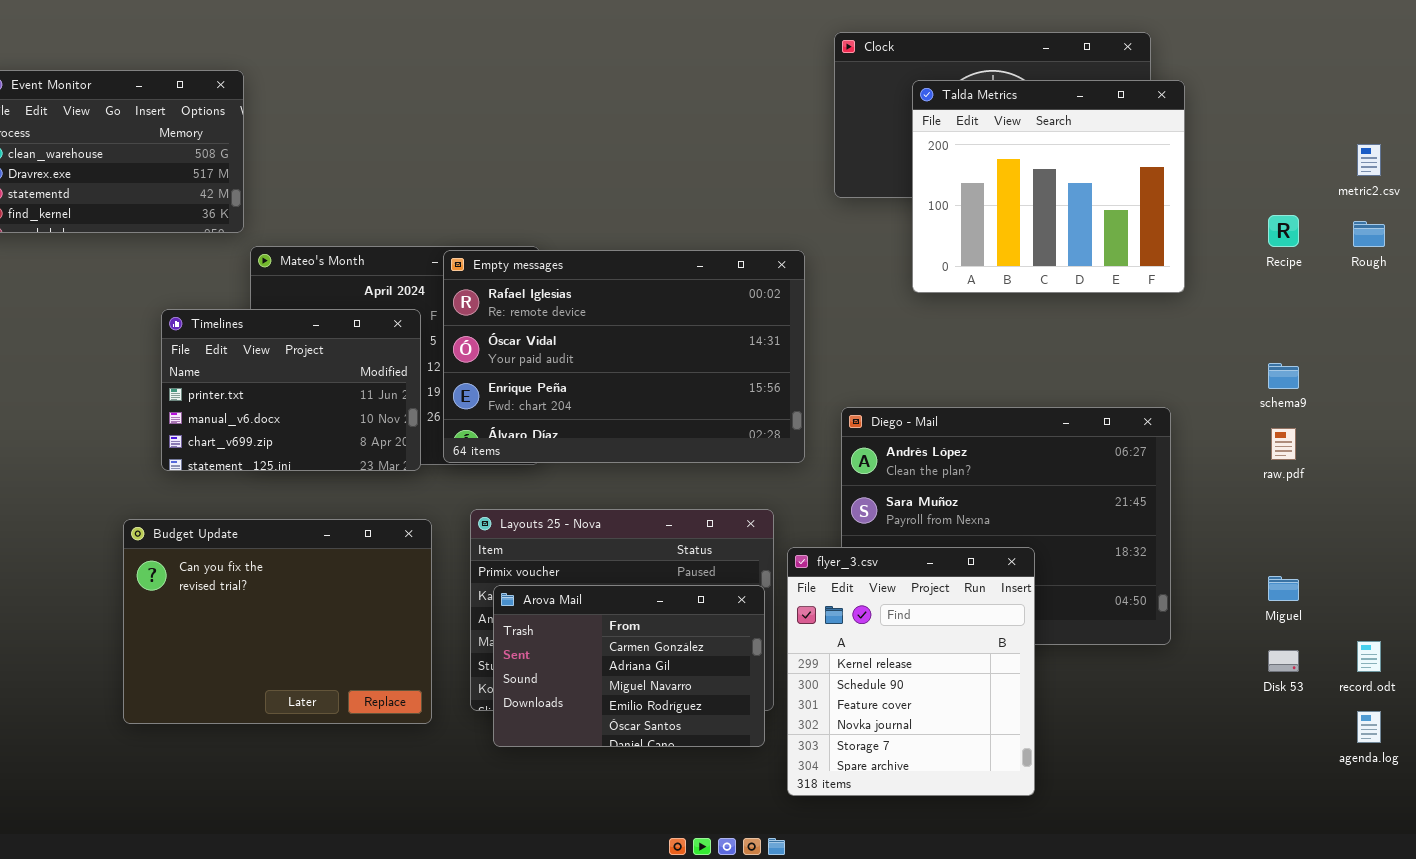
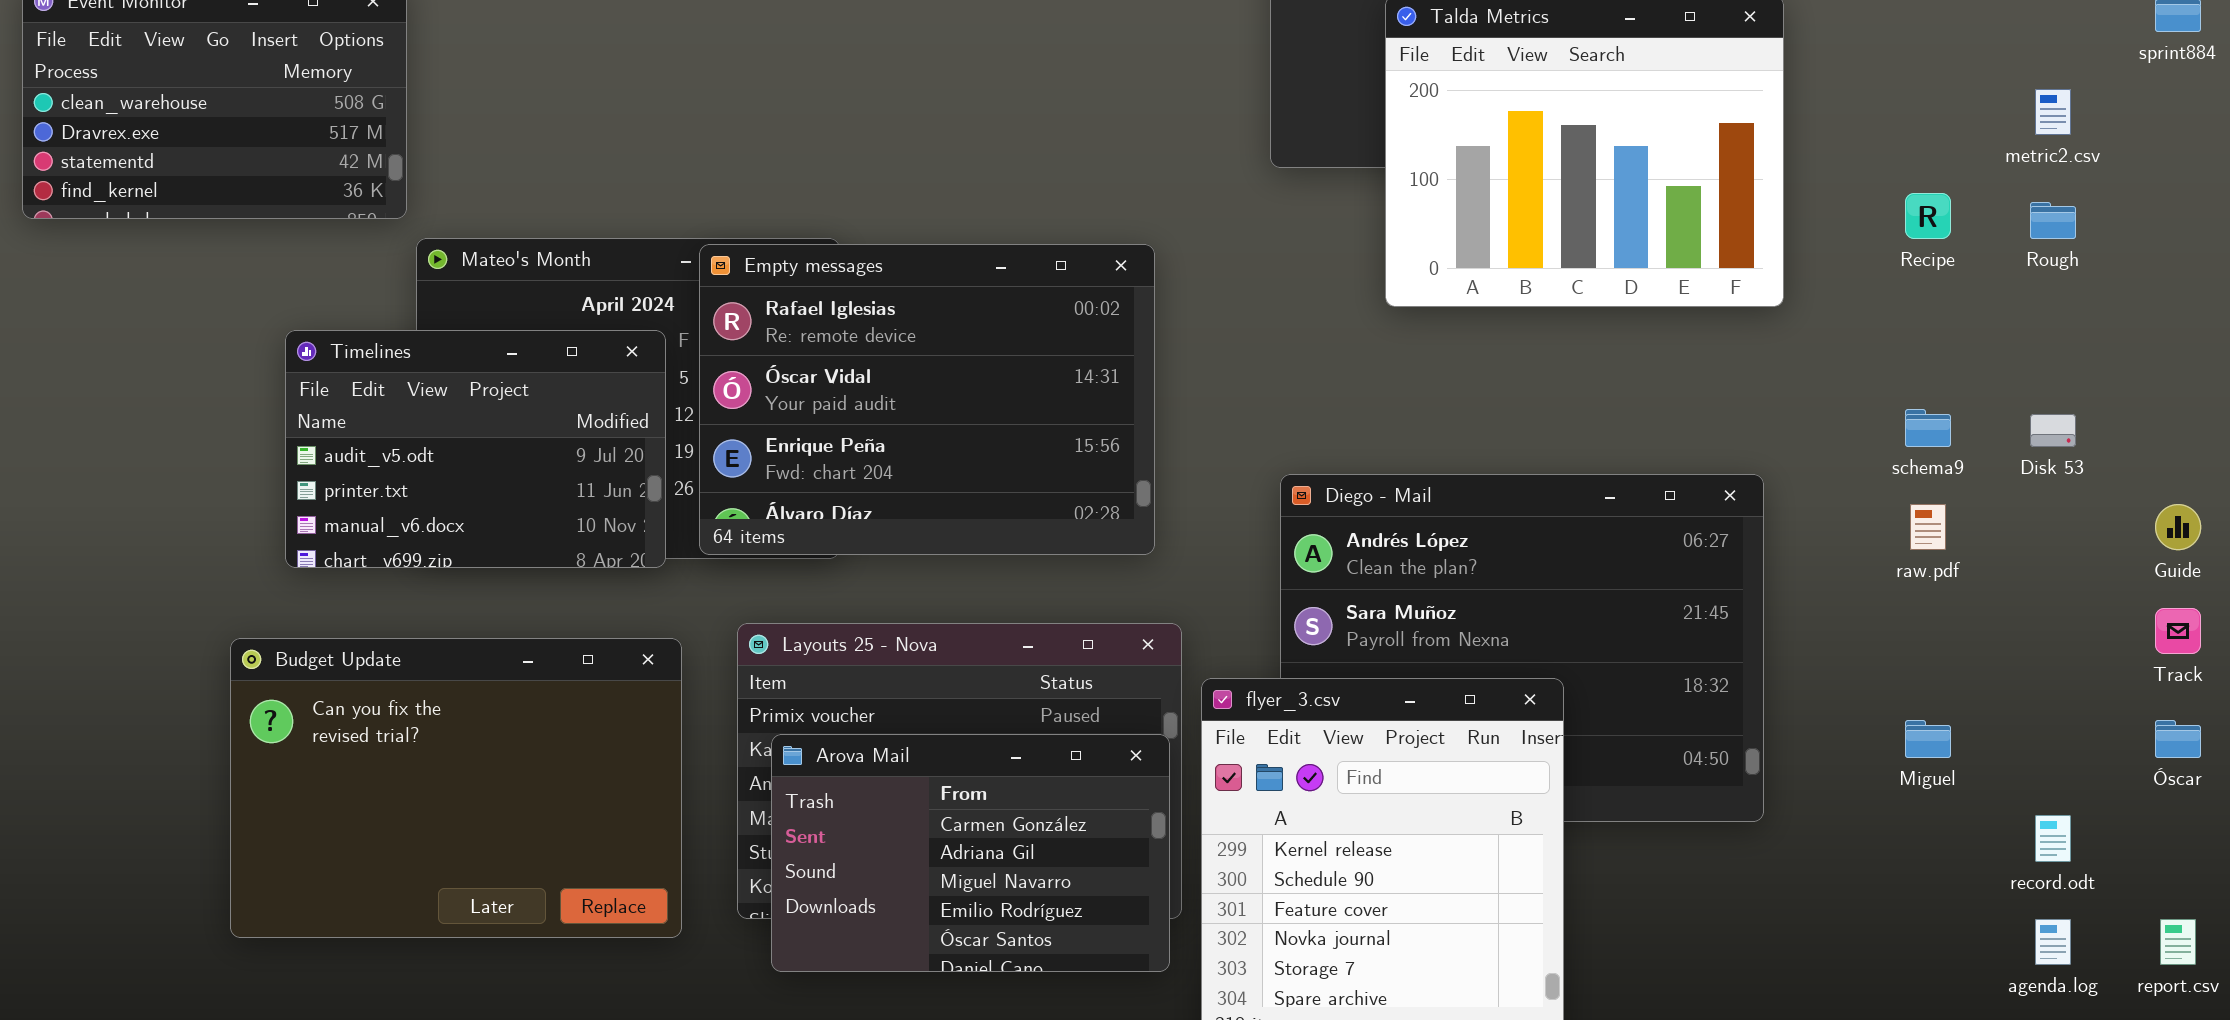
Empty messages: [443,250,805,463] -> [699,244,1155,555], resized
Timelines: [161,309,421,471] -> [285,330,666,568], scrolled up 1 row
Disk 53: [1268,650,1299,672] -> [2030,414,2076,447], moved

